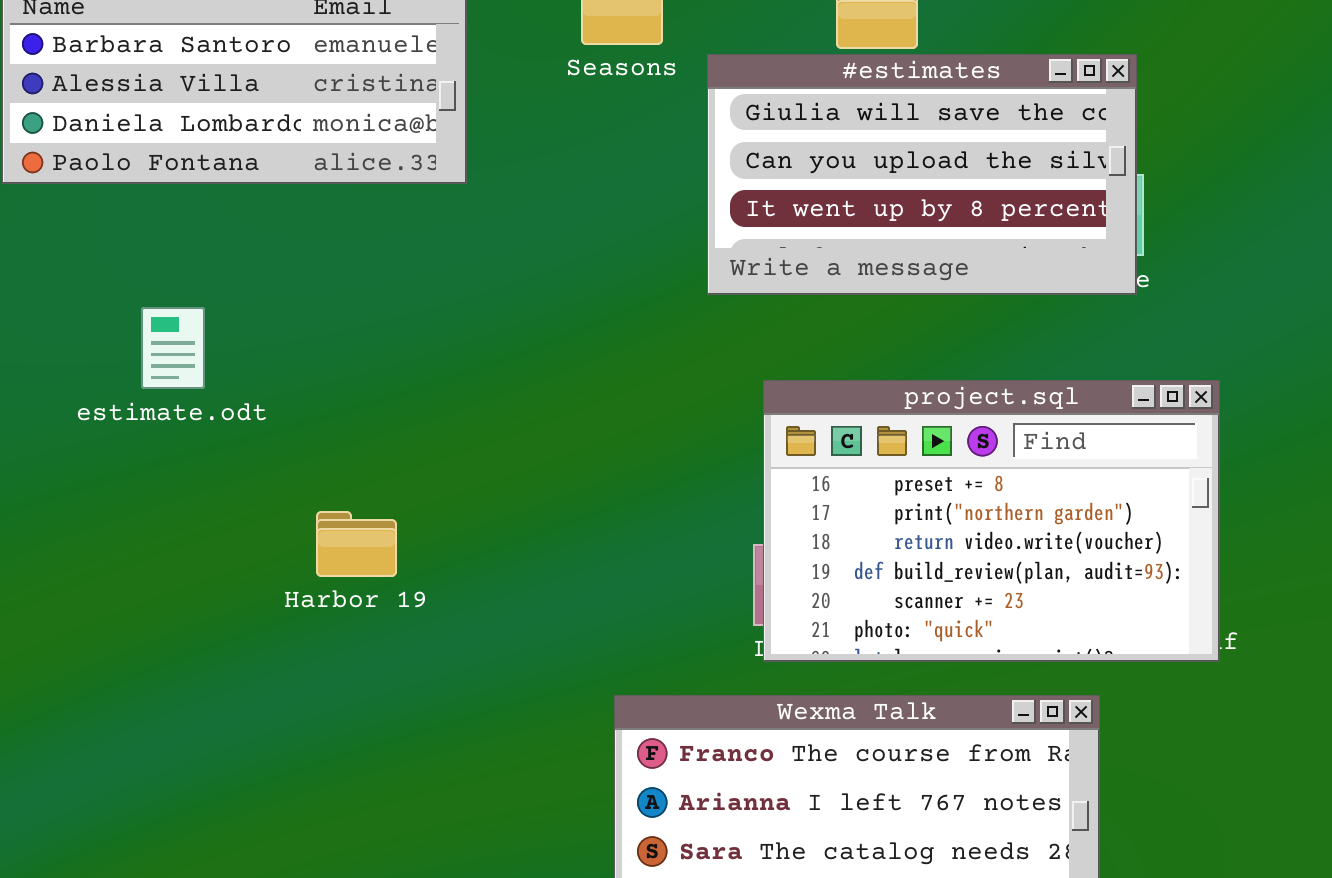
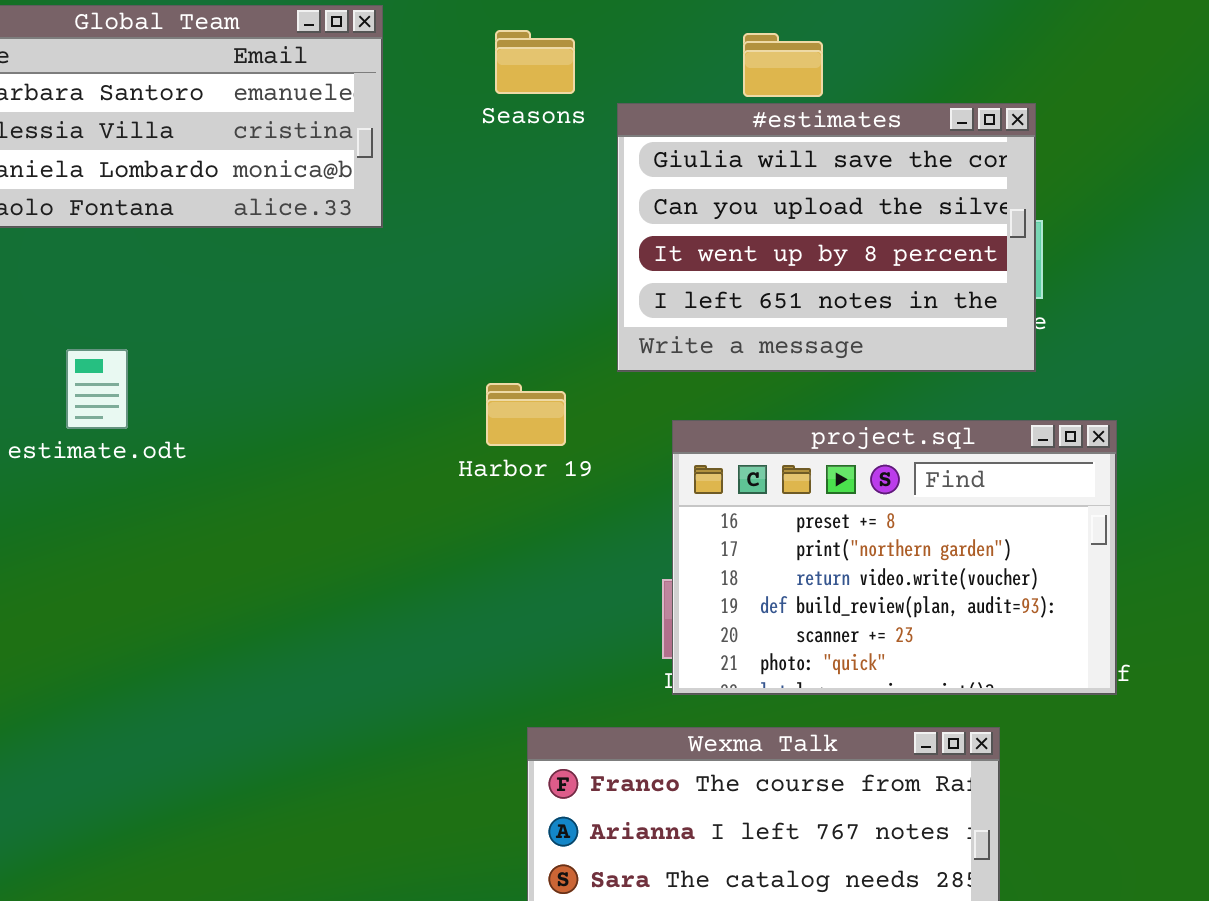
#estimates: [707,54,1137,295] -> [617,103,1036,372], resized
Harbor 19: [316,511,397,577] -> [486,383,566,446], moved

